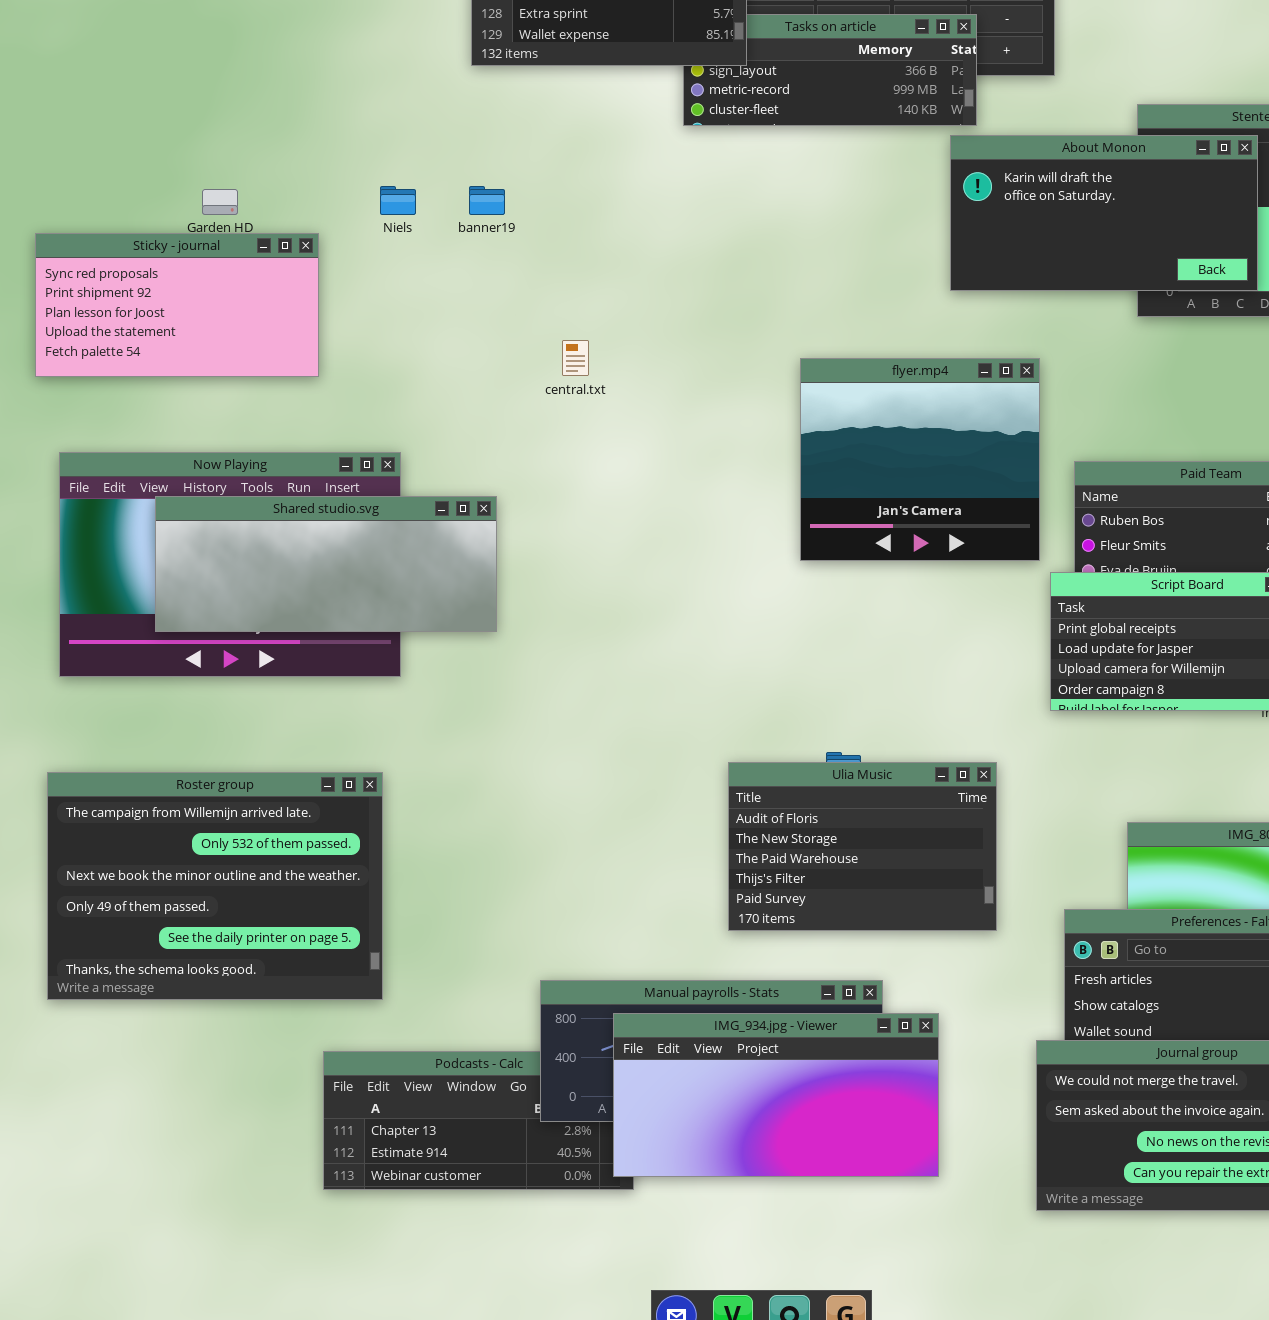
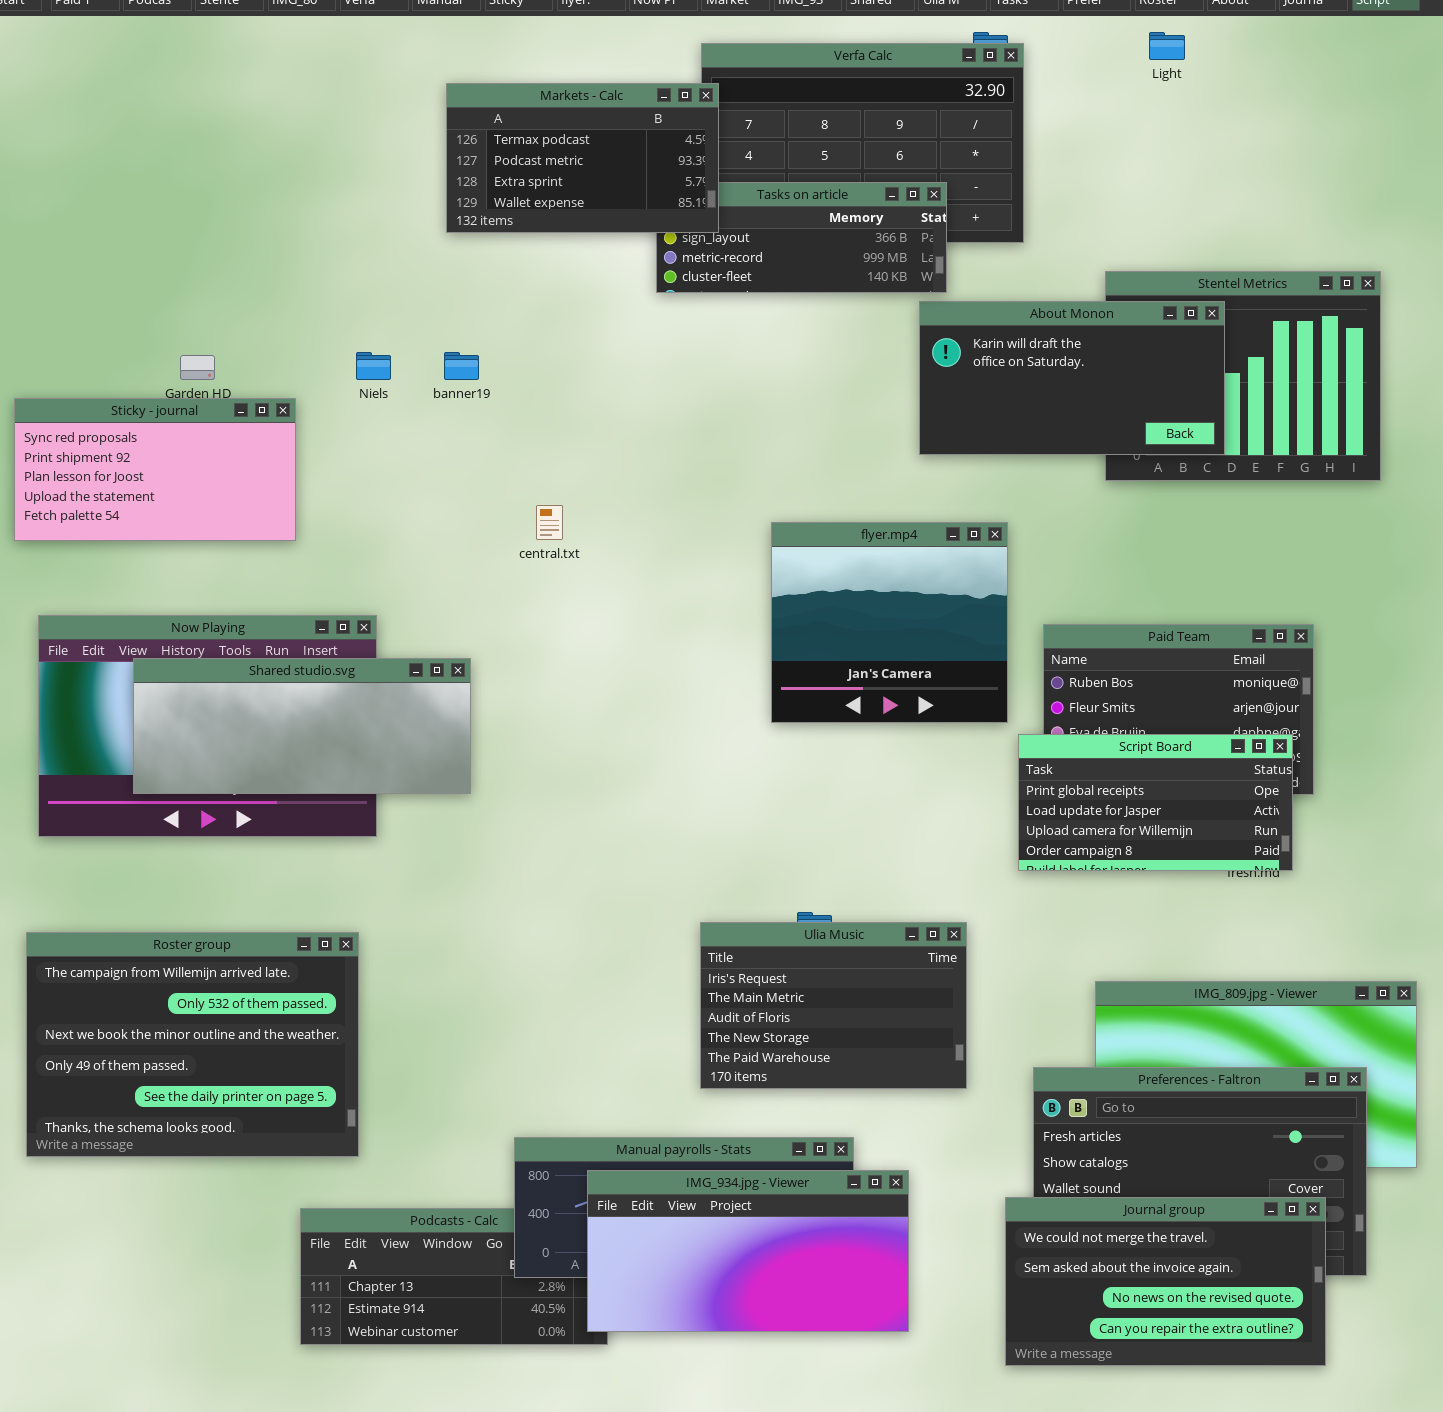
Ulia Music: [728,762,997,931] -> [700,922,967,1089], scrolled up 2 rows

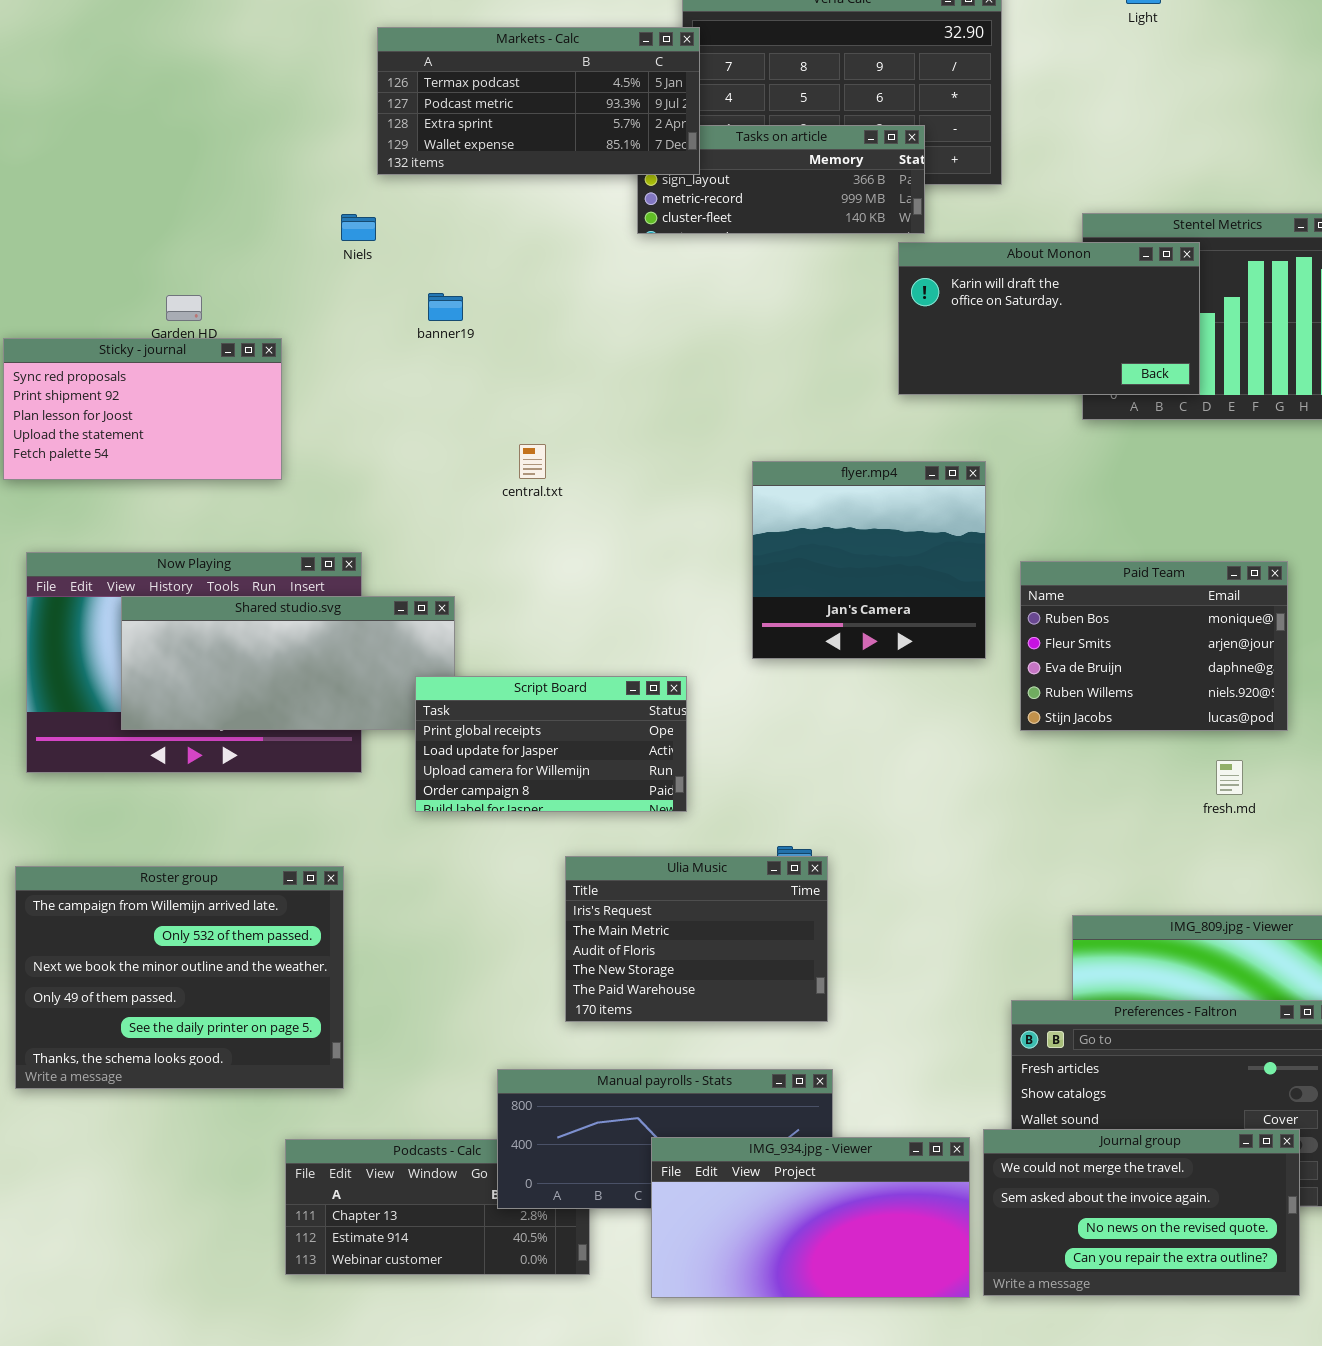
Markets - Calc: [446,83,719,233] -> [377,27,700,175], resized
Niels: [356,352,391,380] -> [341,214,376,241], moved
Script Board: [1018,734,1293,871] -> [415,676,687,812], moved
Ulia Music: [700,922,967,1089] -> [565,856,828,1022], moved
IMG_934.jpg - Viewer: [587,1170,909,1332] -> [651,1137,970,1298], moved

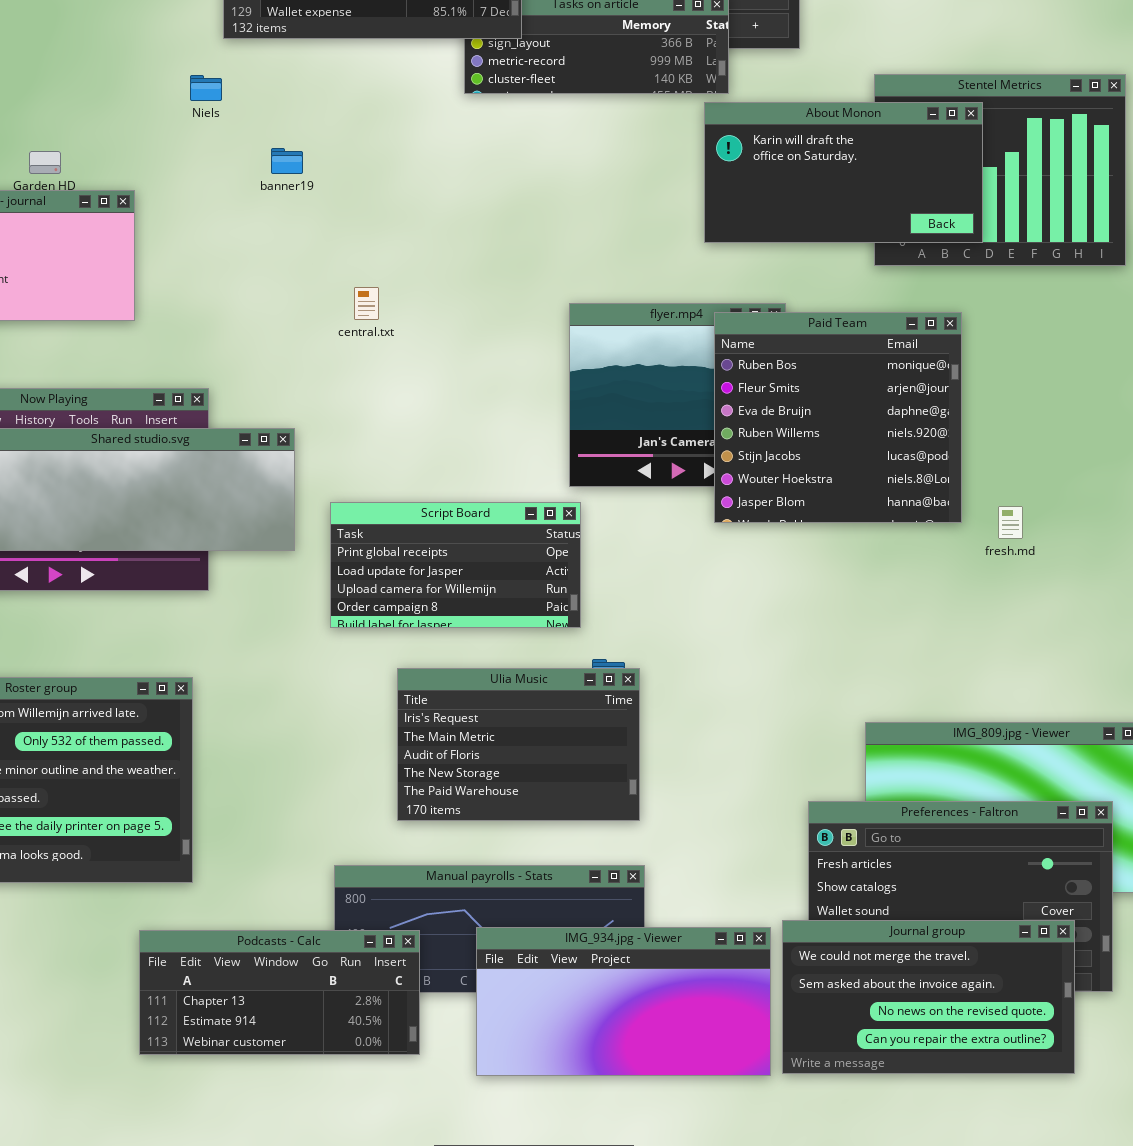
Paid Team: [1020,561,1288,731] -> [714,312,962,523], moved, resized
Script Board: [415,676,687,812] -> [330,502,581,628], moved
fresh.md: [1216,760,1243,795] -> [998,506,1023,539], moved
Podcasts - Calc: [285,1139,590,1275] -> [139,930,420,1055], raised

